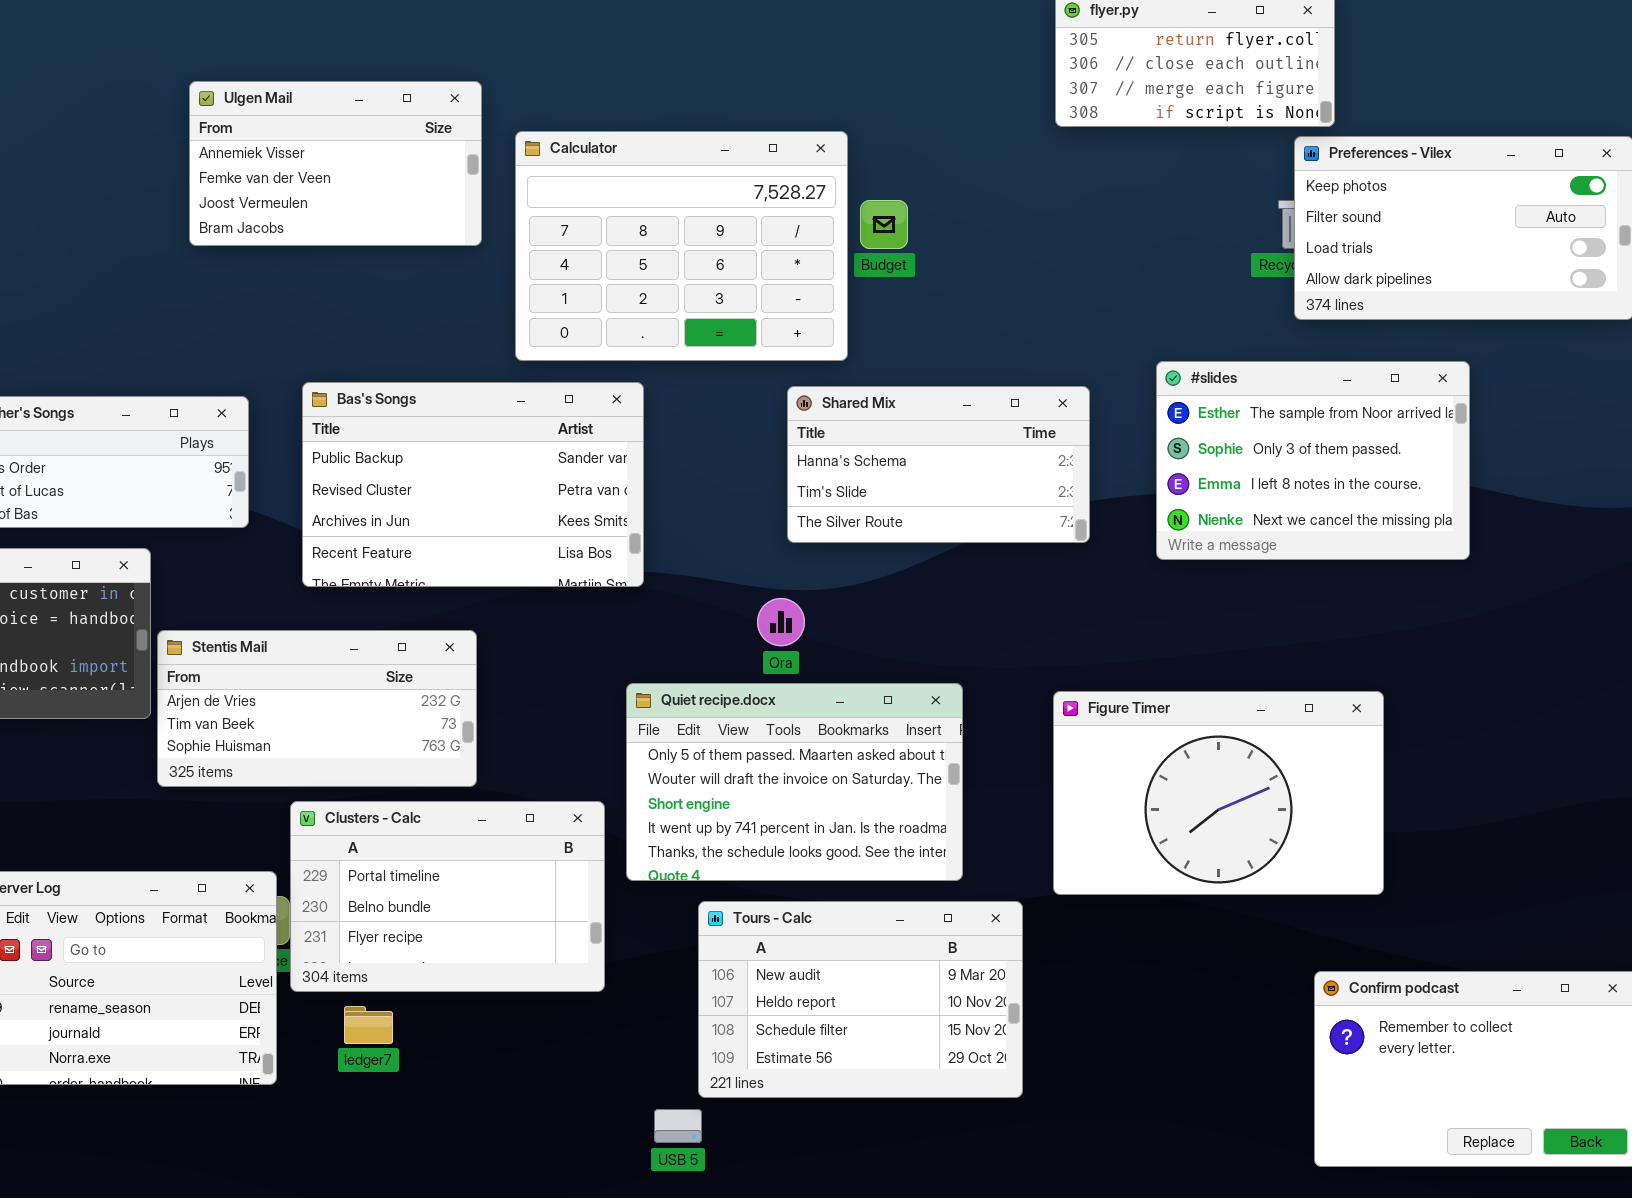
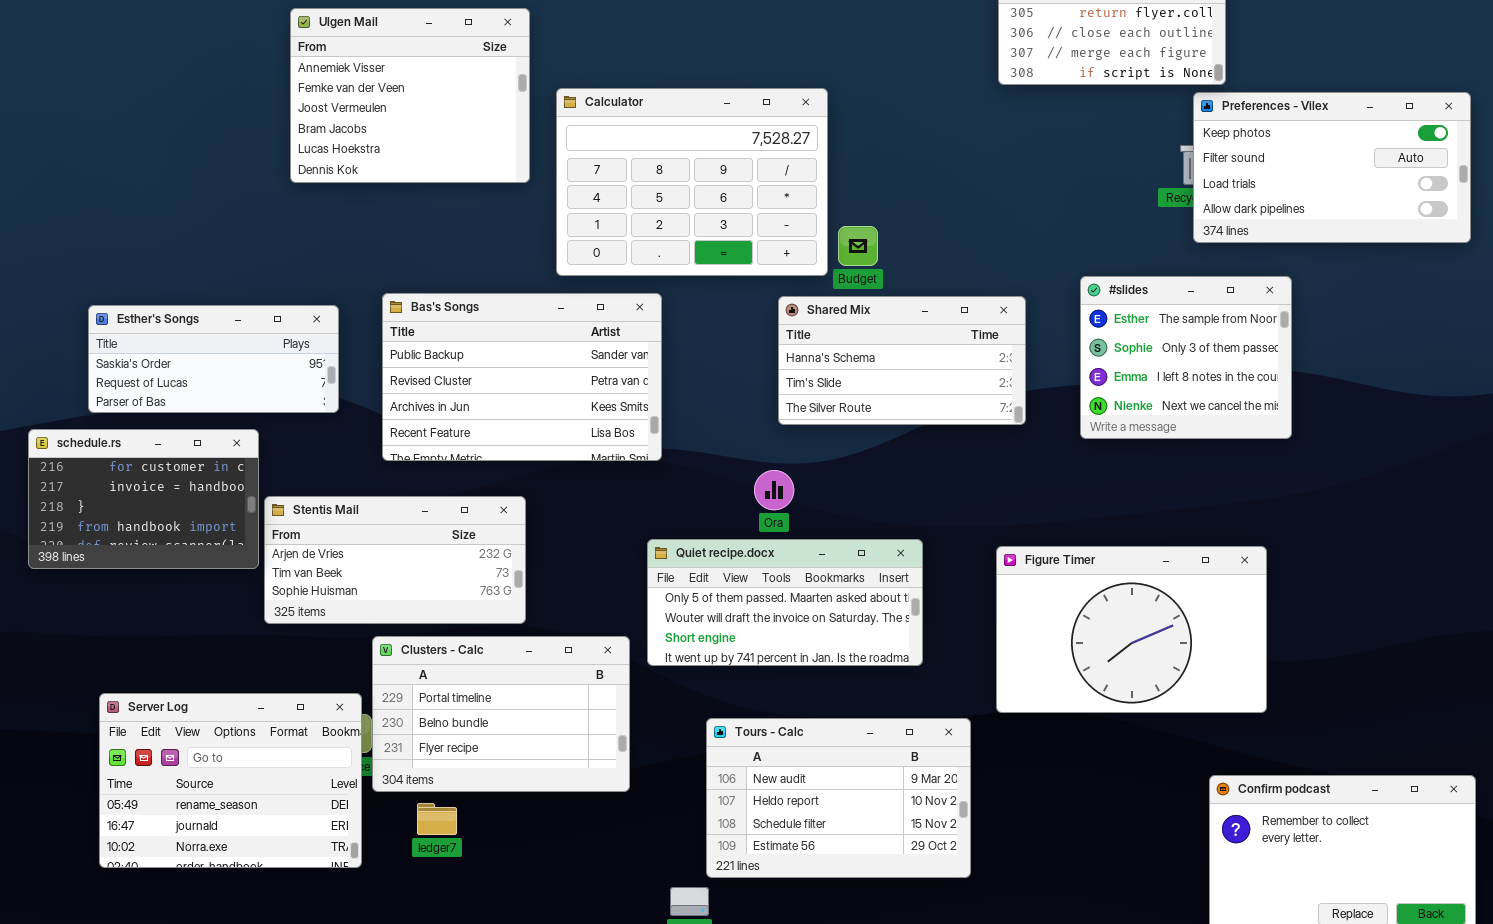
Ulgen Mail: [189,81,482,246] -> [290,8,530,183], resized
Budget: [860,200,908,249] -> [838,226,878,266], moved
#slides: [1156,361,1470,560] -> [1080,276,1292,439], resized
Quiet recipe.docx: [626,683,963,881] -> [647,539,923,666], resized

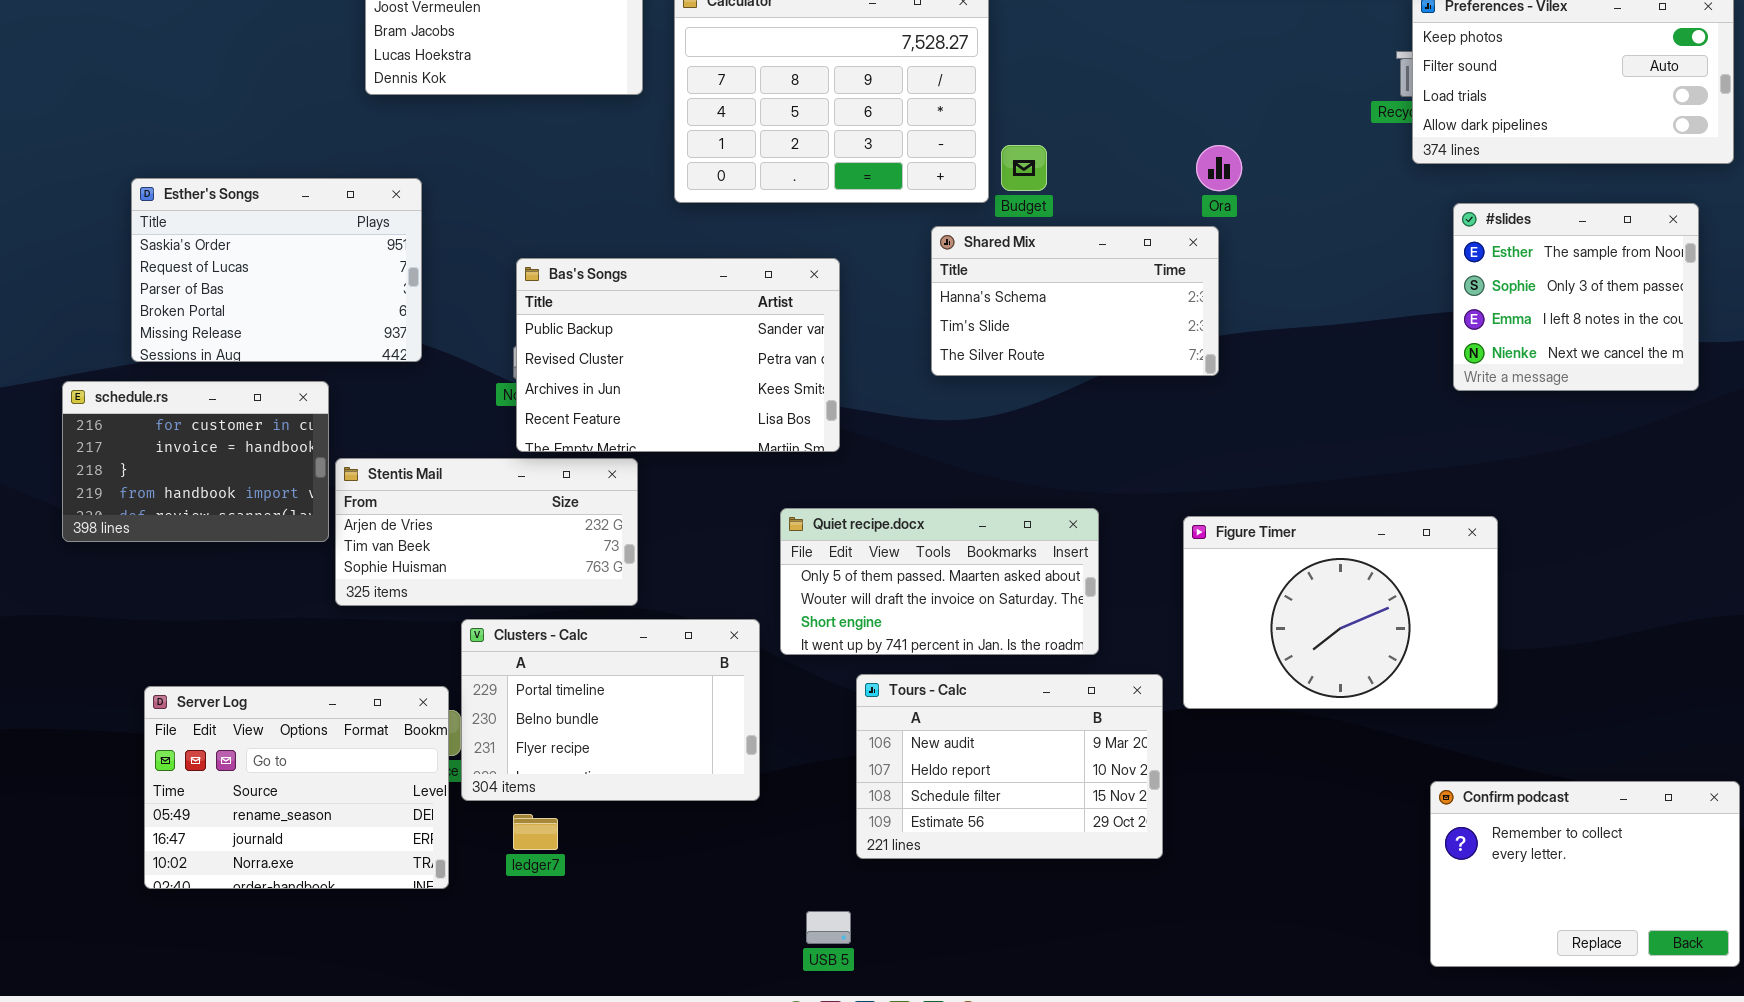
#slides: [1080,276,1292,439] -> [1453,203,1699,391], moved
Bas's Songs: [382,293,662,461] -> [516,258,840,452], moved
Esther's Songs: [88,305,339,413] -> [131,178,422,362], resized
Ora: [754,470,794,510] -> [1196,145,1242,191], moved
Tours - Calc: [706,718,971,878] -> [856,674,1163,859], moved

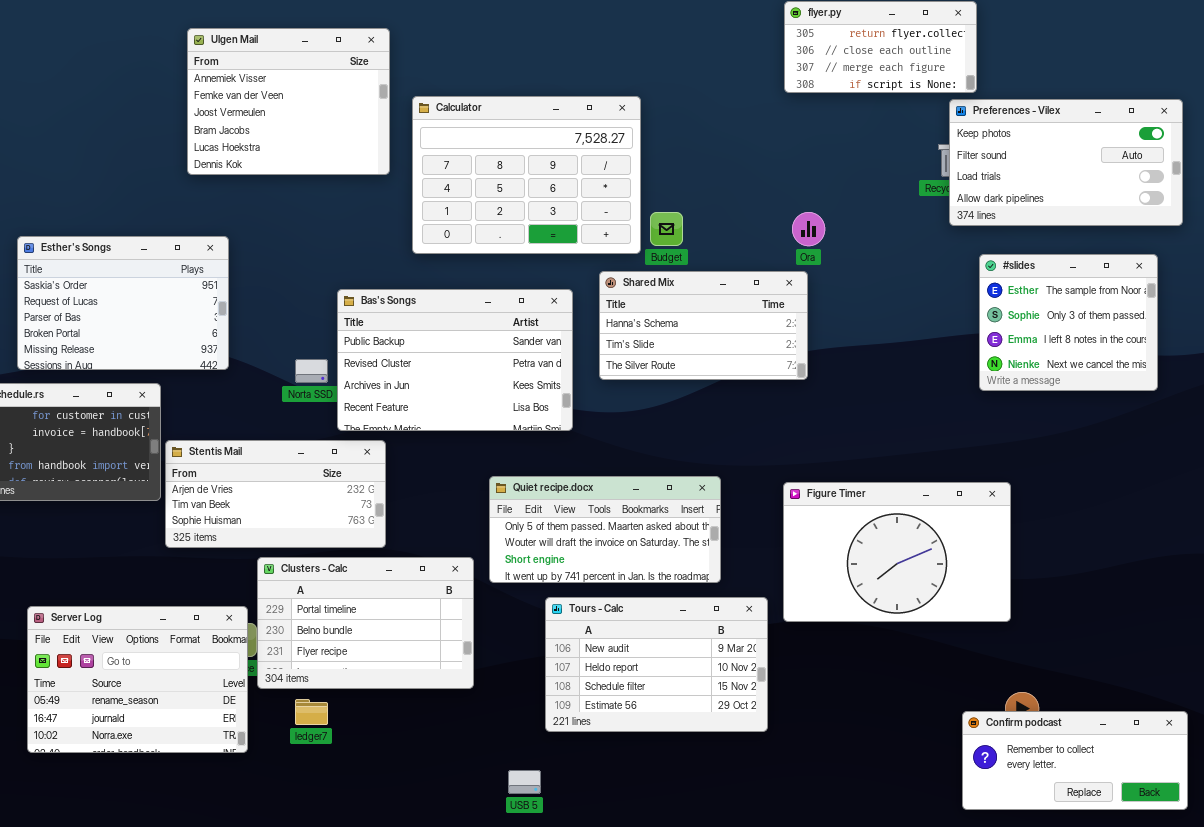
Bas's Songs: [516,258,840,452] -> [337,289,573,431], moved
Confirm podcast: [1430,781,1740,967] -> [962,711,1188,810], resized

